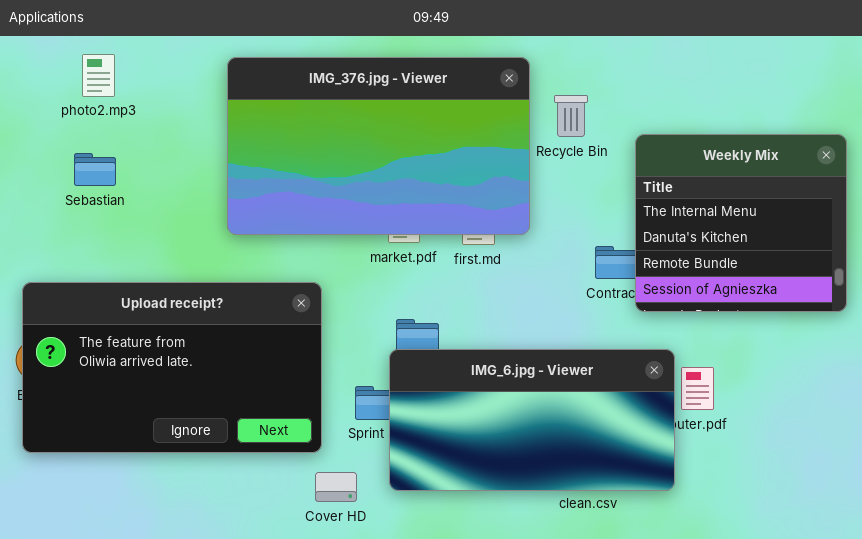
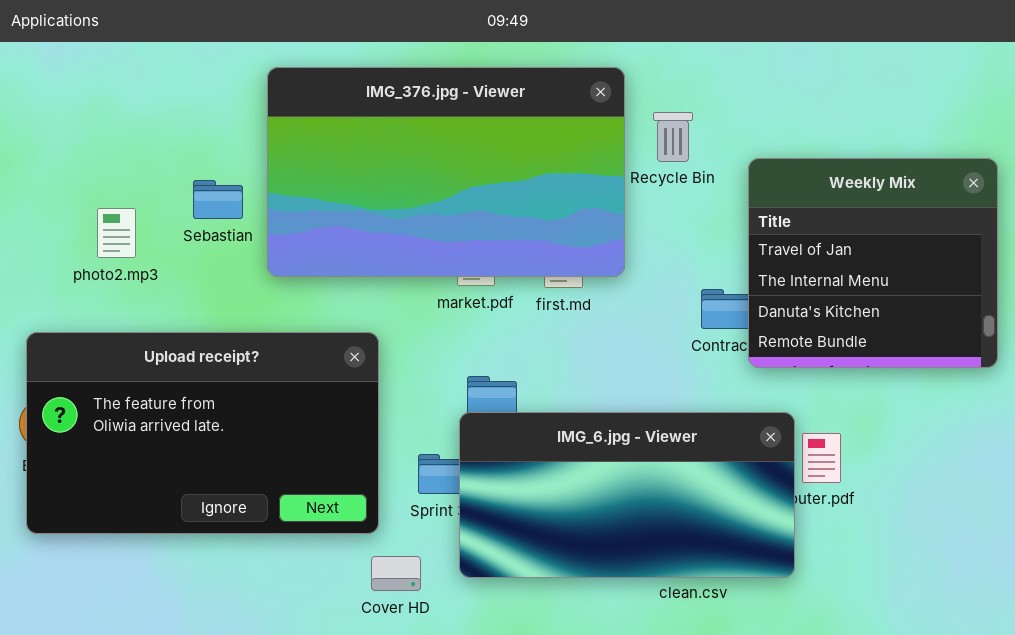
photo2.mp3: [82,54,115,97] -> [97,208,136,258], moved
Weekly Mix: [635,134,847,312] -> [748,158,998,368], scrolled up 1 row
Sebastian: [74,153,116,186] -> [193,180,243,219], moved

